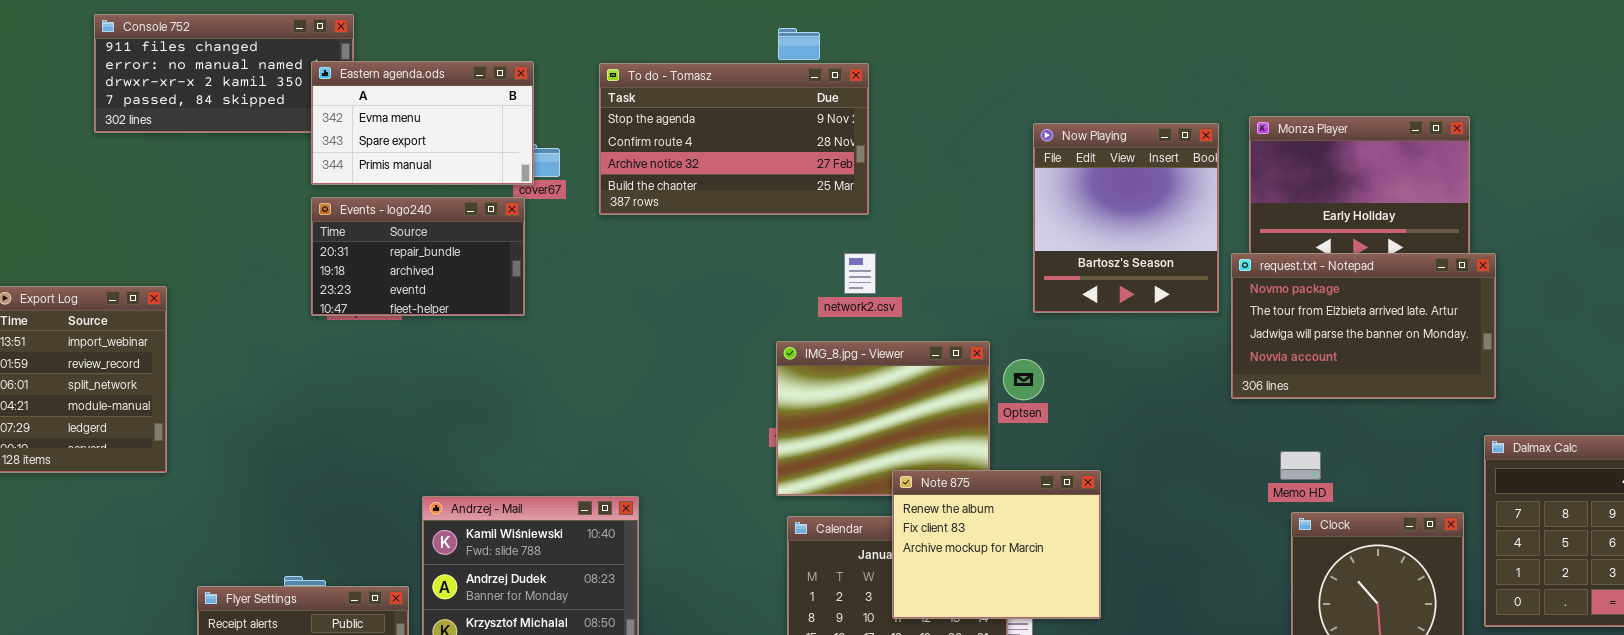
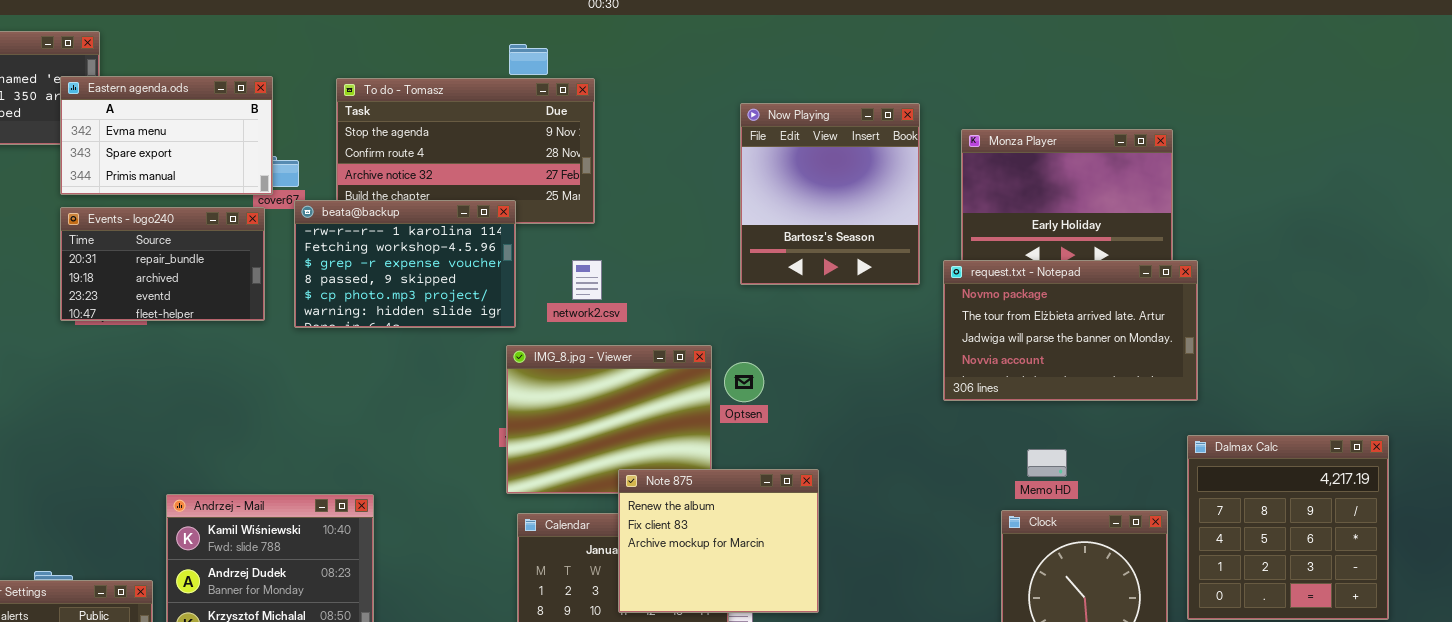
Now Playing: [1033,123,1219,313] -> [740,103,920,285], moved
beata@backup: none -> [294,200,516,328], opened
Memo HD: [1280,451,1321,480] -> [1027,449,1067,477], moved

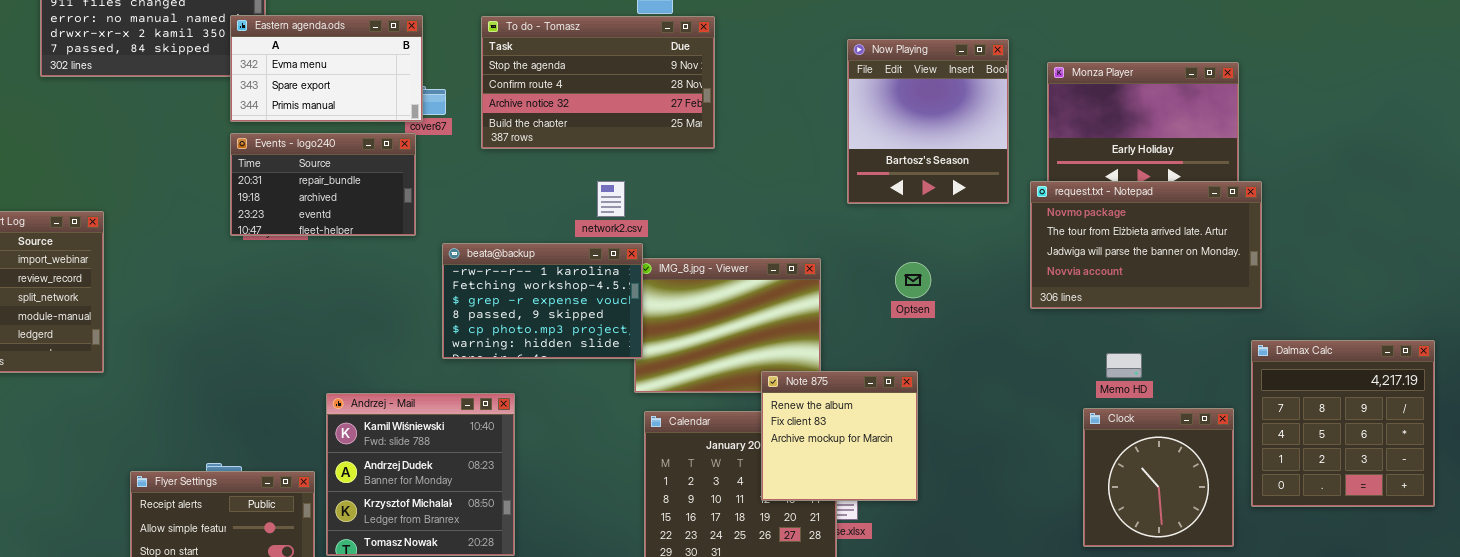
beata@backup: [294,200,516,328] -> [442,243,643,359], moved
network2.csv: [572,260,602,300] -> [597,181,625,217], moved
Optsen: [724,362,764,402] -> [895,262,931,298], moved
Note 875: [618,469,819,613] -> [761,371,918,501], resized

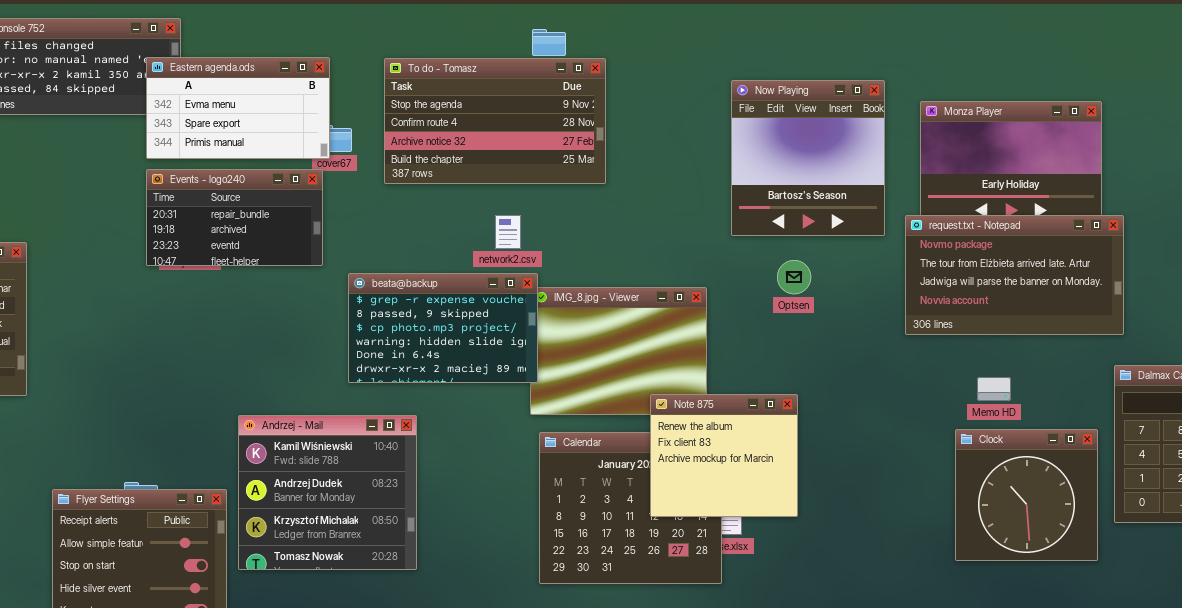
beata@backup: [442,243,643,359] -> [348,273,538,383], scrolled down 2 rows
Optsen: [895,262,931,298] -> [777,260,811,294], moved

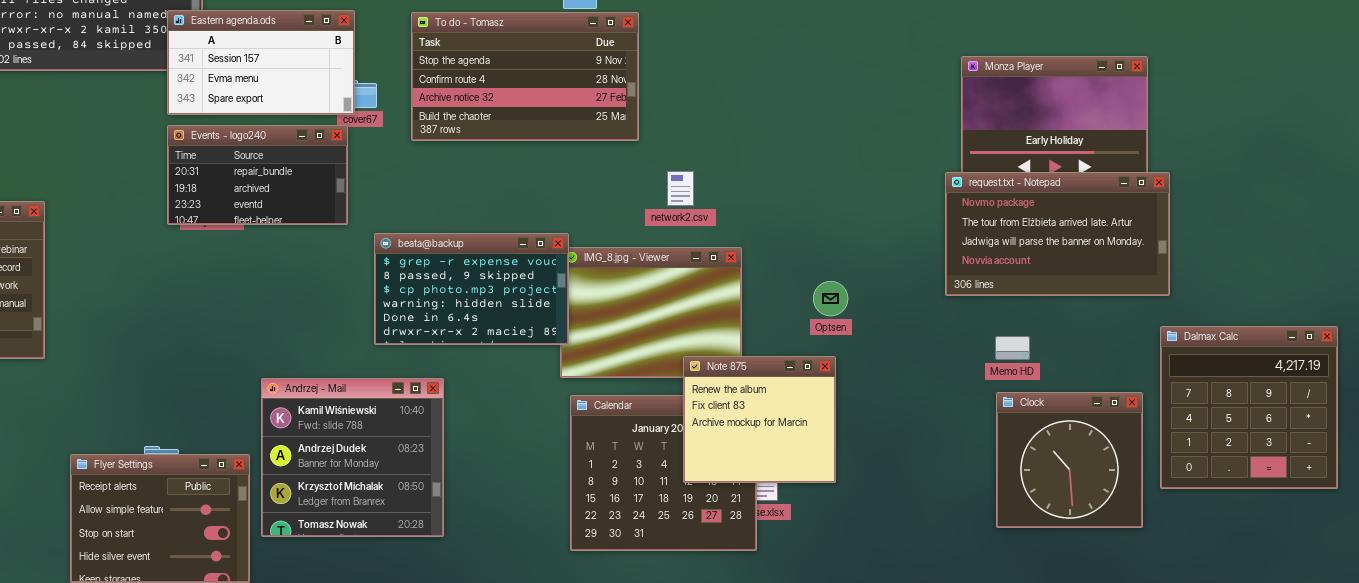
Eastern agenda.ods: [146,57,330,159] -> [167,10,355,115], scrolled up 1 row
Now Playing: [731,80,885,236] -> none, closed
network2.csv: [495,215,521,249] -> [667,171,694,206], moved
Optsen: [777,260,811,294] -> [813,281,848,316], moved
Memo HD: [977,377,1011,401] -> [995,336,1030,360], moved

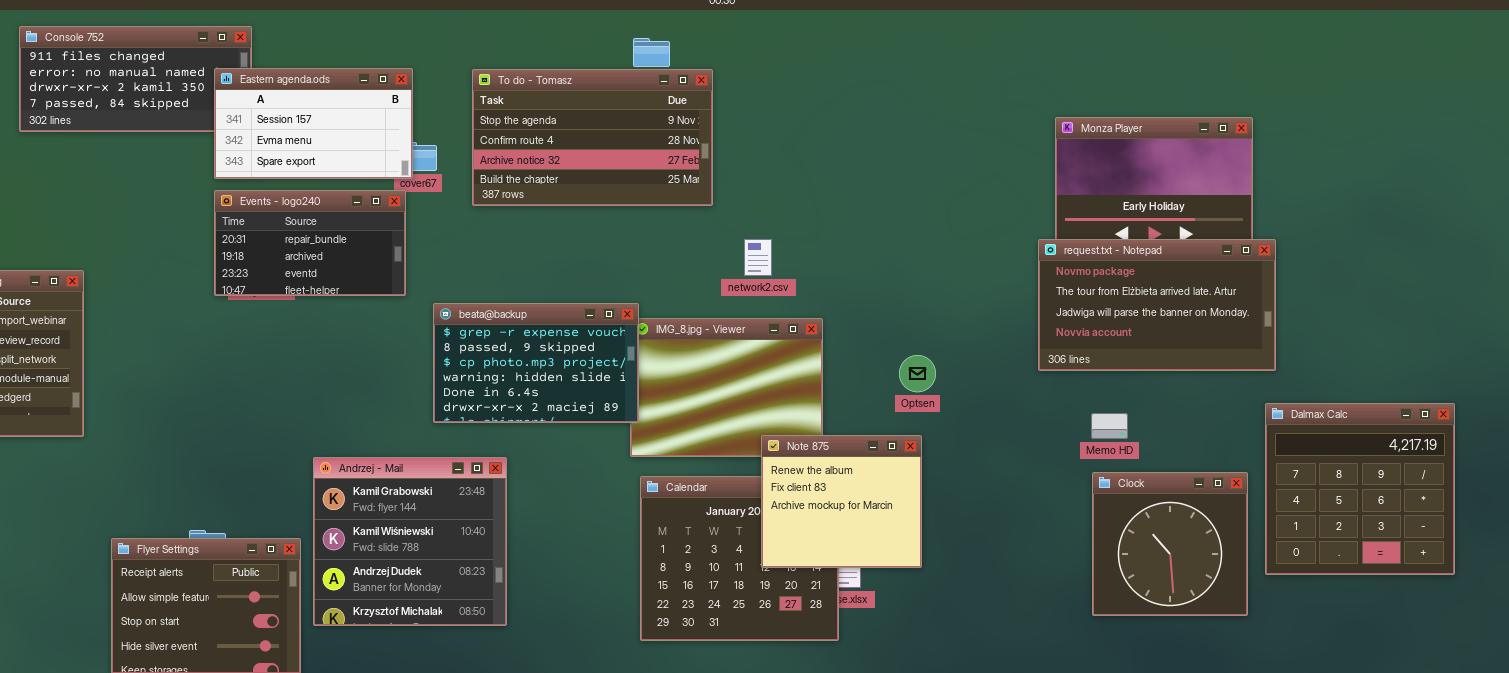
Andrzej - Mail: [261,378,444,537] -> [313,457,507,626], scrolled up 1 row

